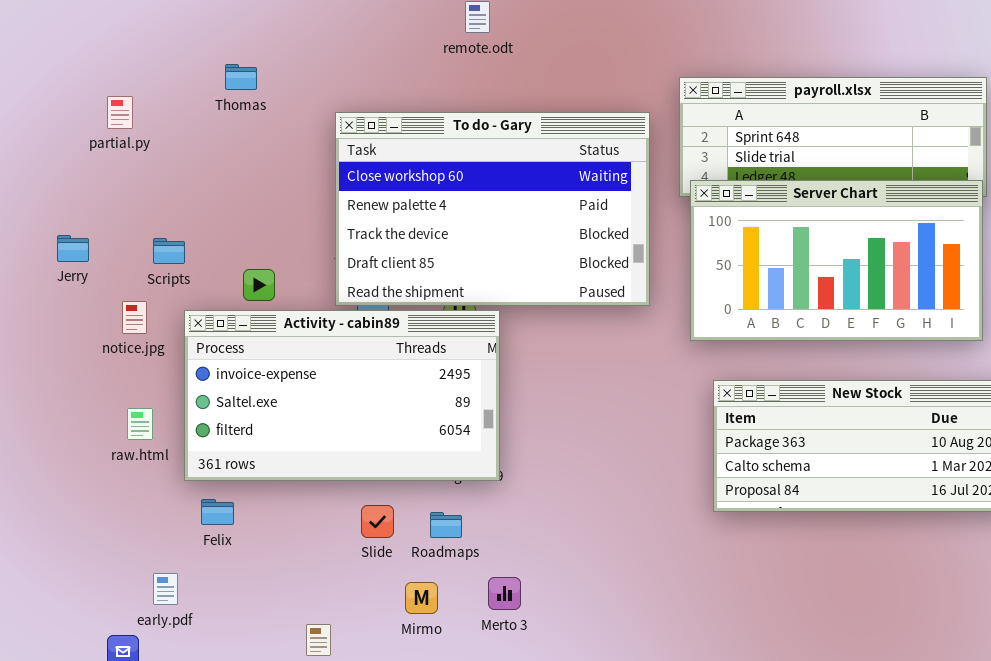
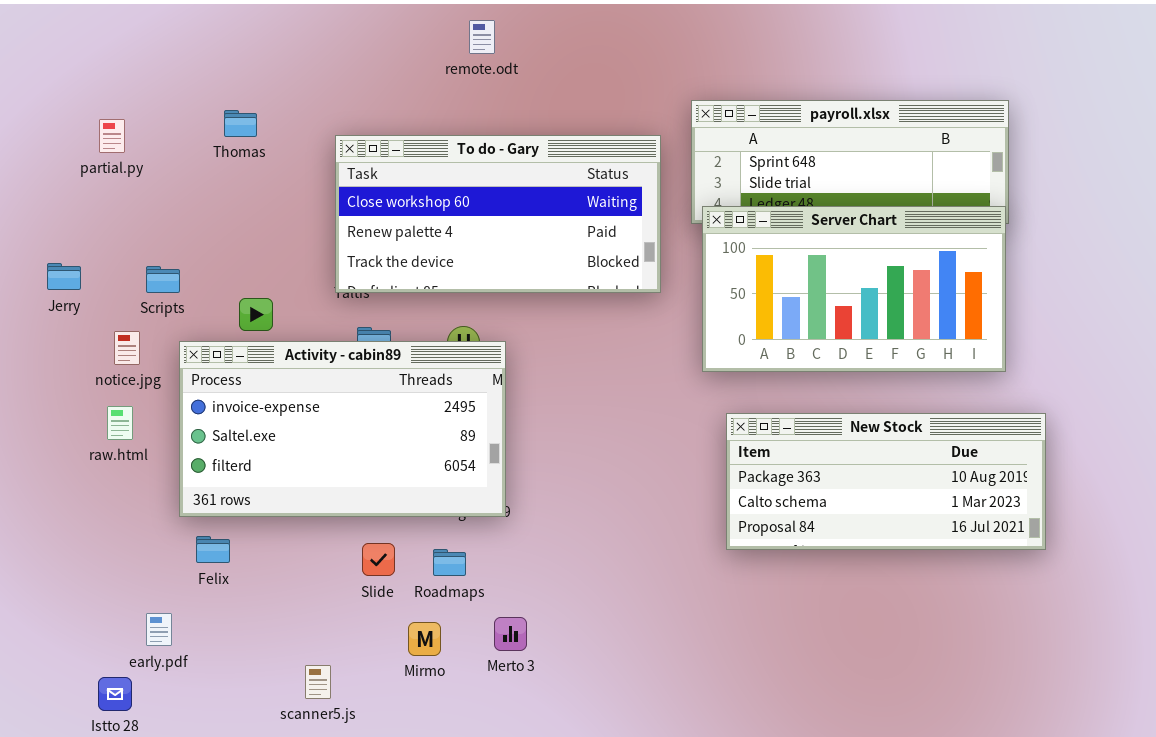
Thomas: [225,64,257,90] -> [224,110,257,137], moved
To do - Gary: [335,112,650,306] -> [335,135,661,293], resized
raw.html: [127,408,153,440] -> [107,406,133,440], moved

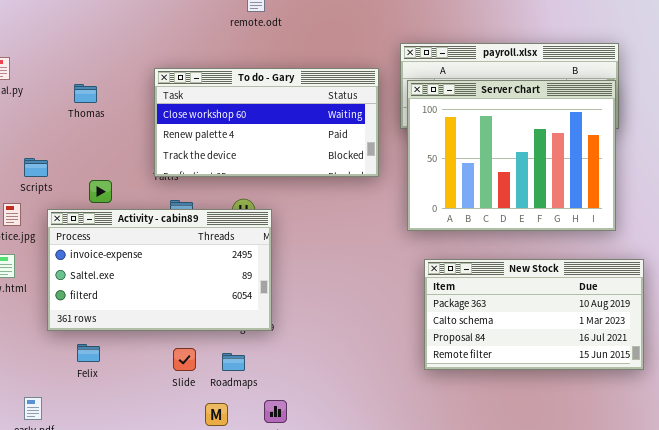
Thomas: [224,110,257,137] -> [74,84,97,103], moved
Server Chart: [702,206,1006,372] -> [407,80,616,231], resized
New Stock: [726,413,1046,550] -> [424,259,644,370], resized
Felix: [196,536,230,563] -> [77,344,100,362], moved

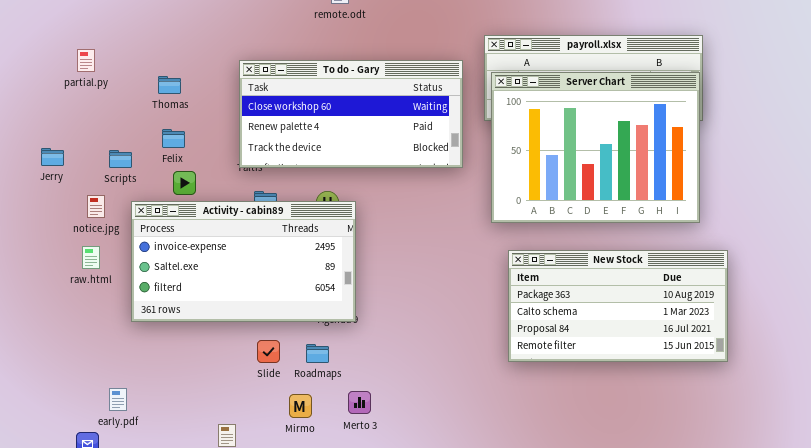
Felix: [77,344,100,362] -> [162,129,185,148], moved

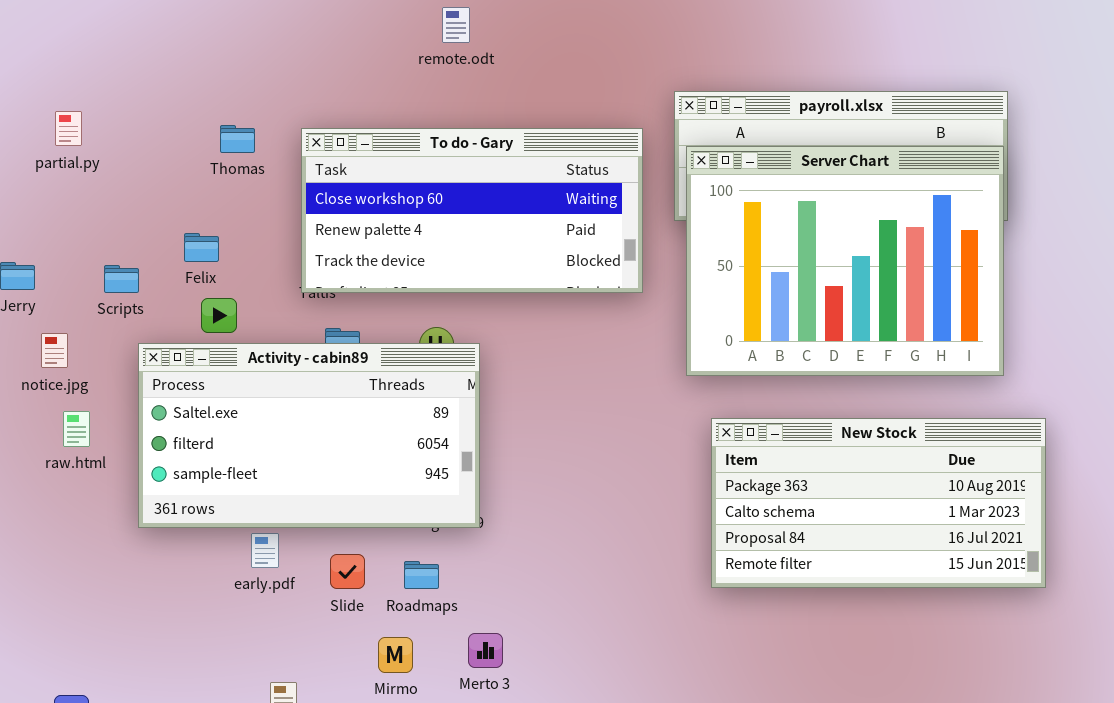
Thomas: [158,76,181,94] -> [220,125,255,153], moved
notice.jpg: [87,195,105,218] -> [41,333,68,368], moved
Activity - cabin89: [131,201,356,322] -> [138,343,480,528], scrolled down 1 row
early.pdf: [109,388,127,411] -> [251,533,279,568], moved

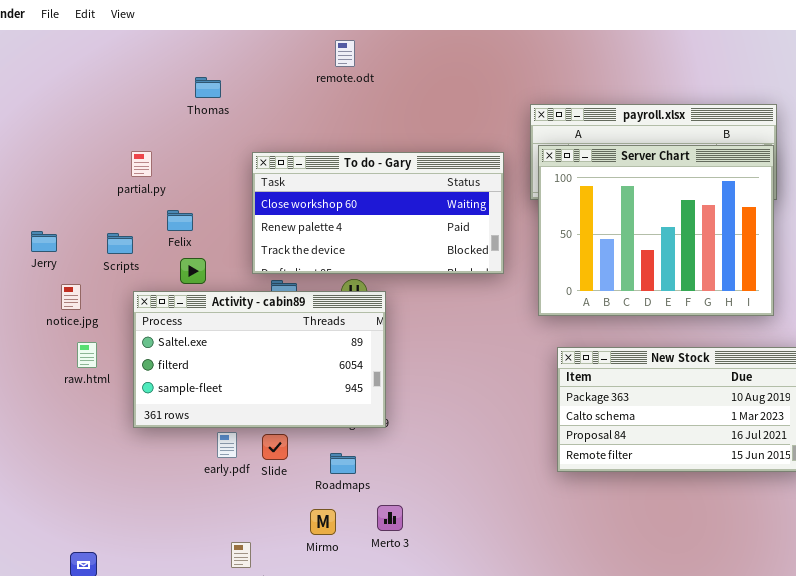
remote.odt: [442,7,470,43] -> [335,40,355,67], moved
partial.py: [55,111,82,146] -> [131,151,152,177], moved
Thomas: [220,125,255,153] -> [195,77,221,98], moved
To do - Gary: [301,128,643,293] -> [252,152,504,274], moved
Slide: [330,554,365,589] -> [262,434,288,460], moved

